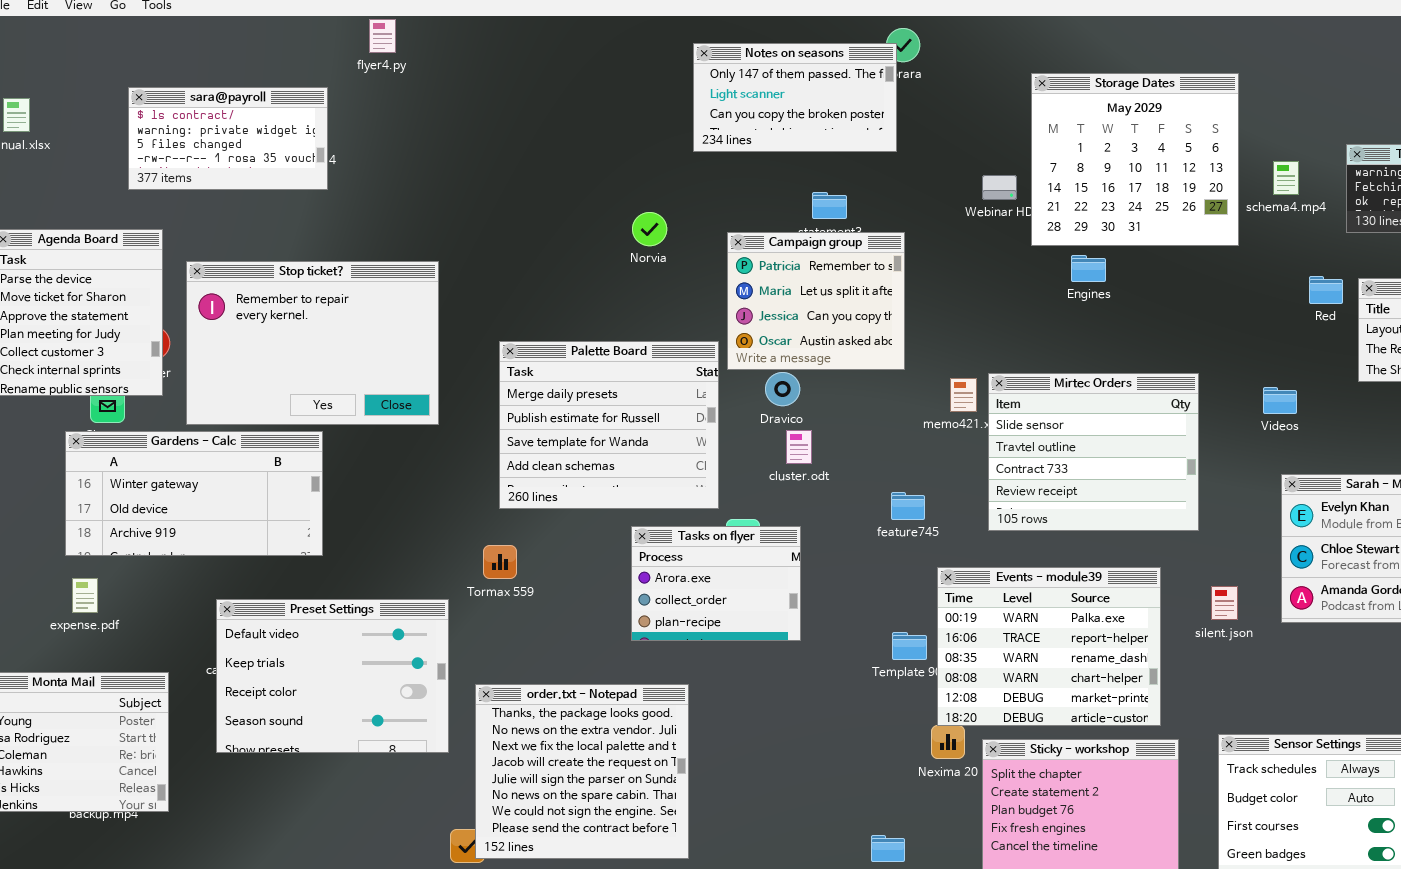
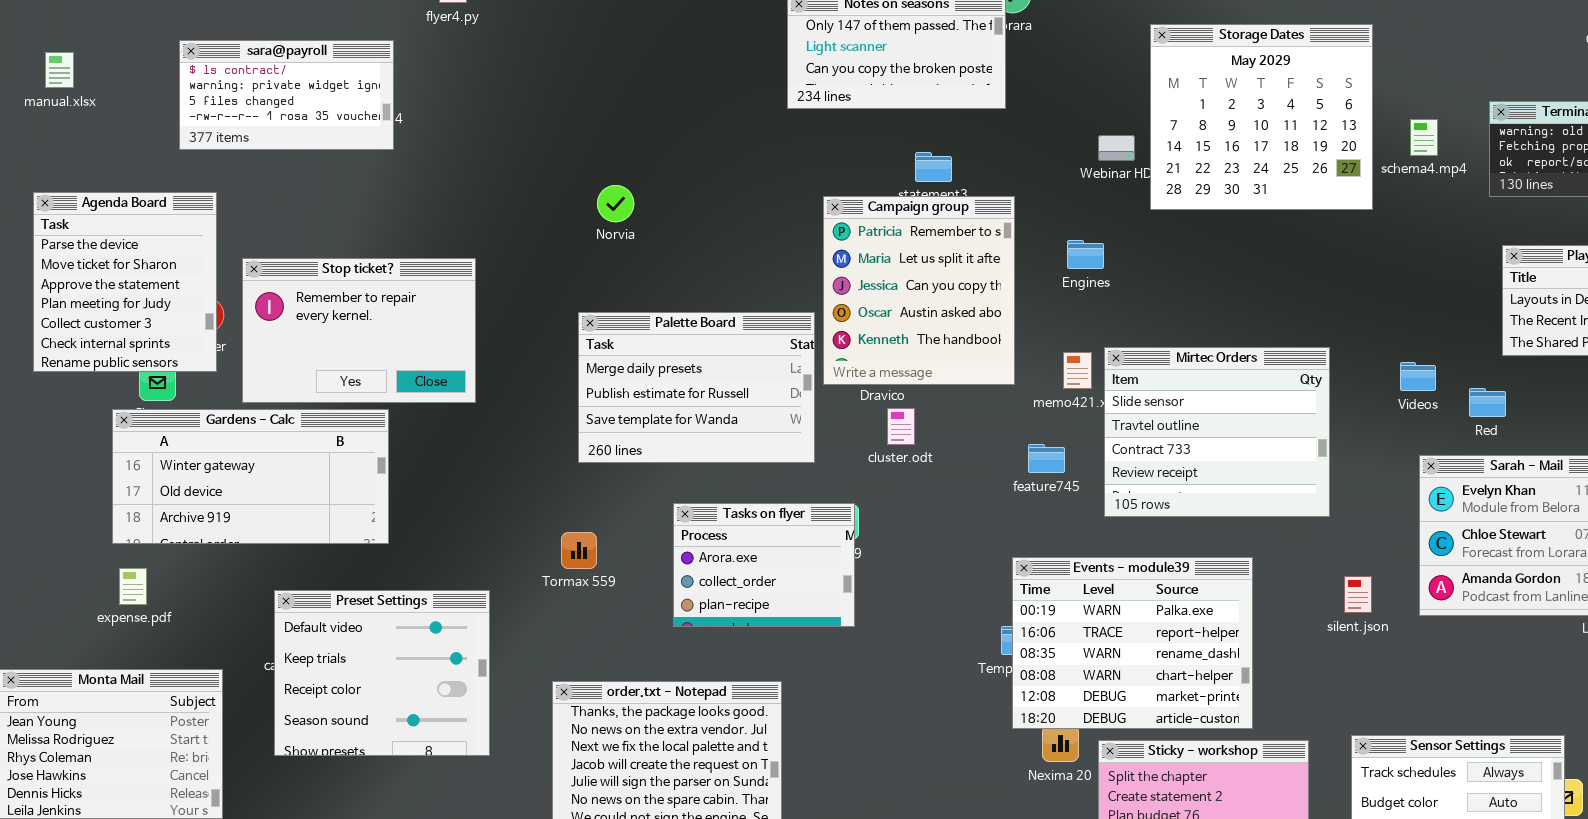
Norvia: [632,212,667,246] -> [597,185,634,222], moved
Campaign group: [727,232,905,370] -> [823,196,1015,385], resized
Engines: [1071,255,1106,282] -> [1067,240,1104,269], moved
Stop ticket?: [186,261,439,425] -> [242,258,476,403], resized
Red: [1309,276,1343,304] -> [1469,388,1506,417], moved
Palette Board: [499,341,719,509] -> [578,312,815,463], resized
feature745: [891,492,925,520] -> [1028,444,1065,473], moved
Tasks on flyer: [631,526,801,641] -> [673,503,855,627], moved
Events - module39: [937,567,1161,726] -> [1012,557,1253,729], moved
Preset Settings: [216,599,449,753] -> [274,590,490,756], resized

